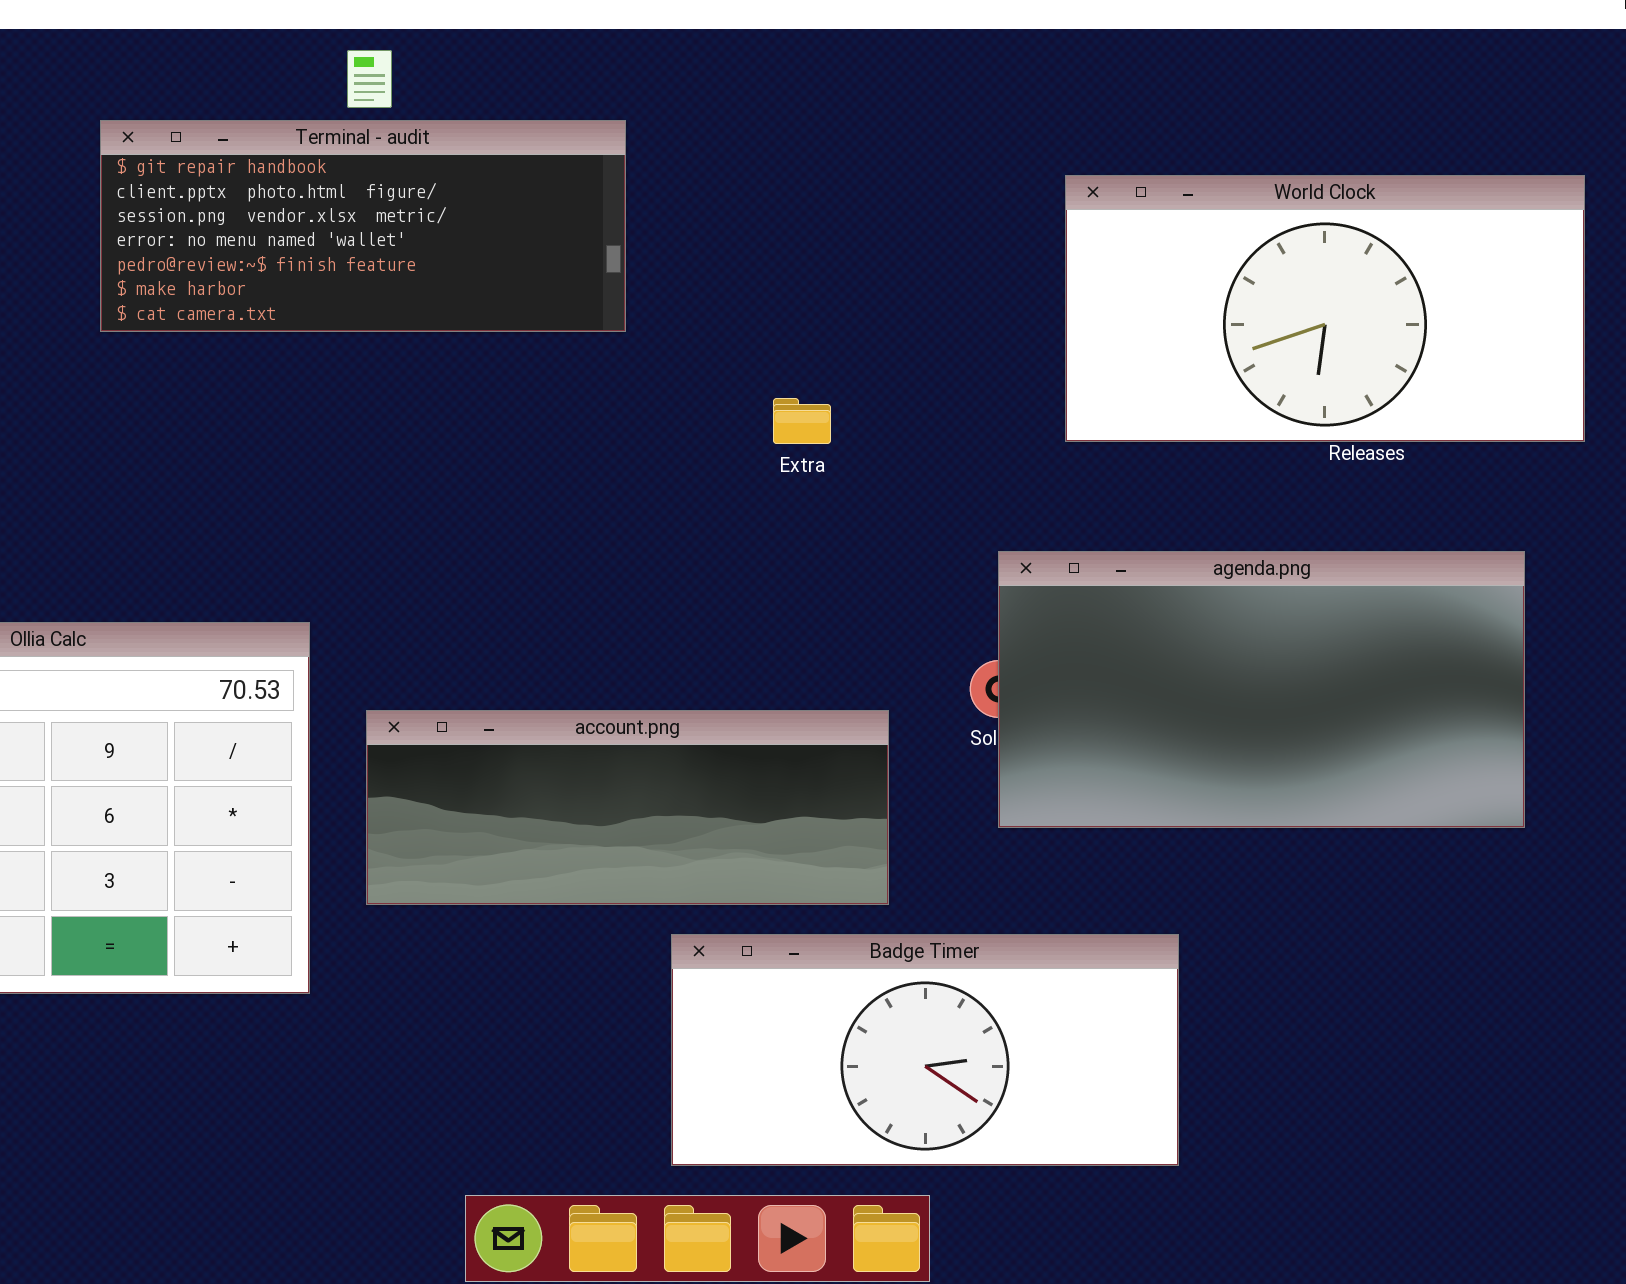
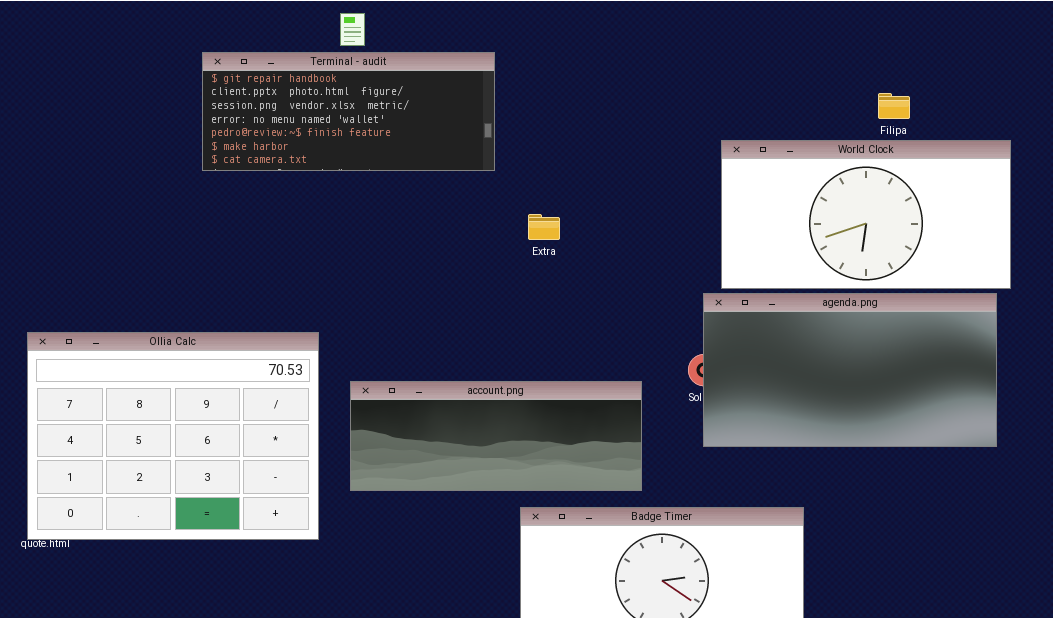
World Clock: [1065,175,1585,442] -> [721,140,1011,289], moved
Extra: [773,398,831,444] -> [528,214,560,240], moved

